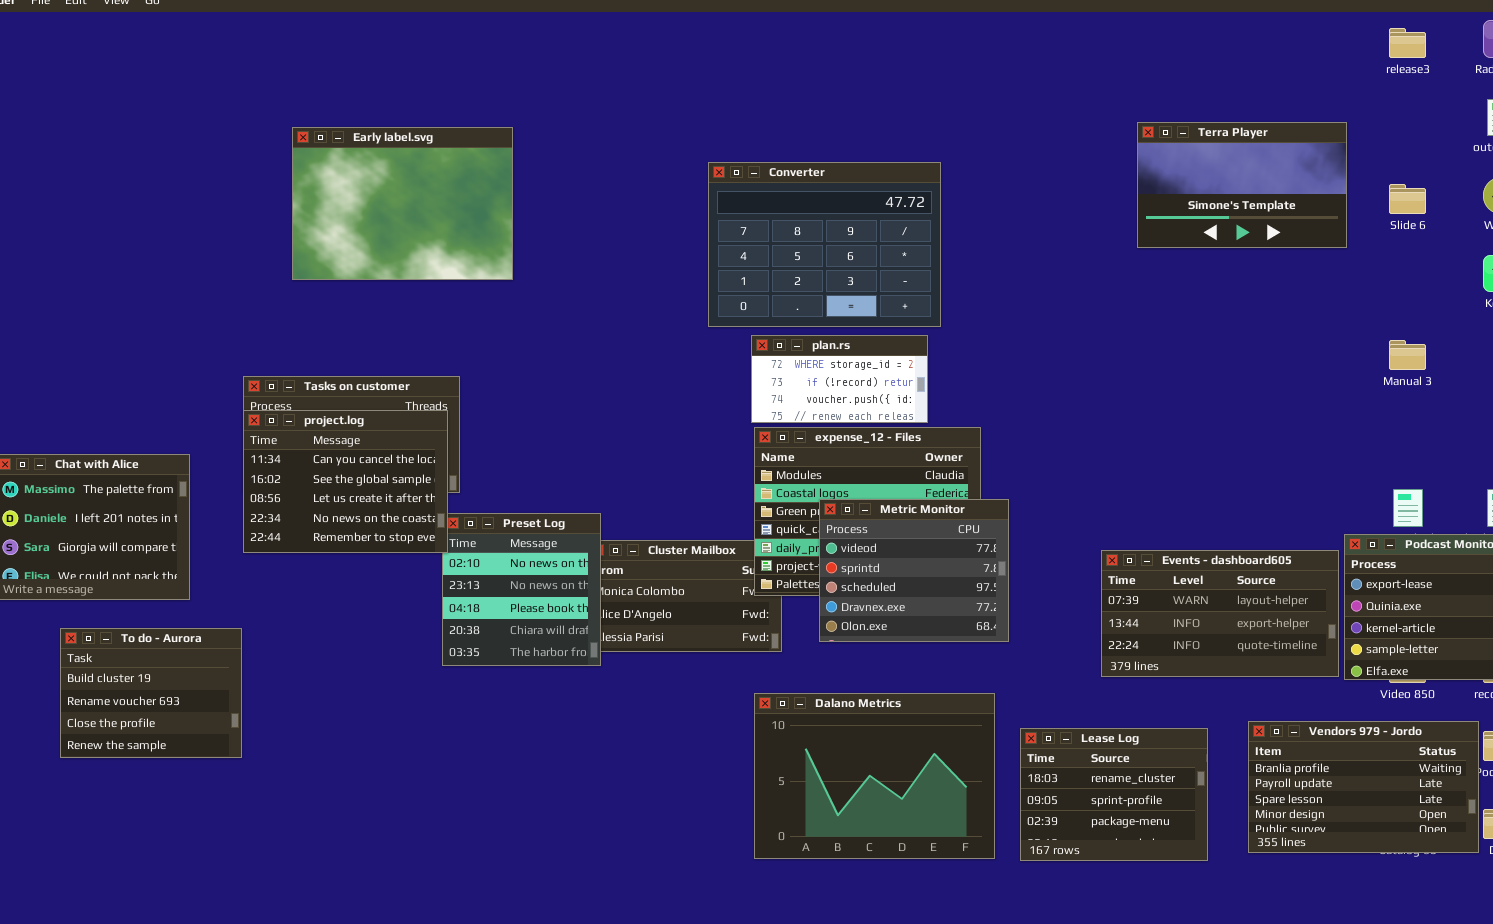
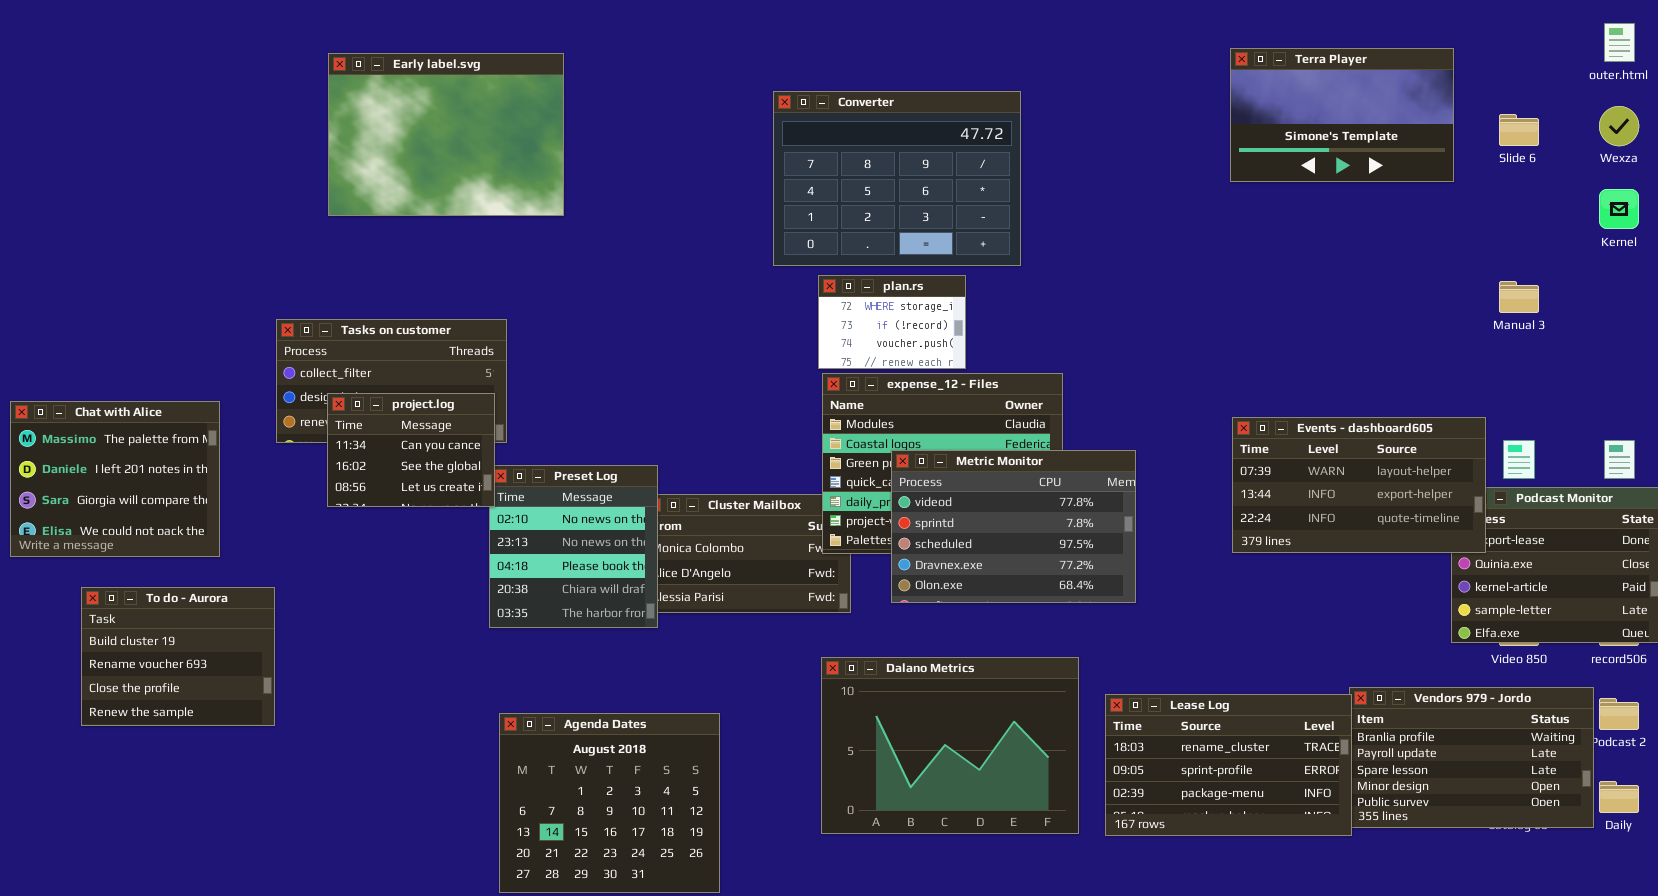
plan.rs: [751,335,928,423] -> [818,275,966,369], resized
project.log: [243,410,448,553] -> [327,393,495,507], resized
Metric Monitor: [819,499,1009,642] -> [891,450,1136,603], resized
Events - dashboard605: [1101,550,1339,677] -> [1232,417,1486,553], moved
Lease Log: [1020,728,1208,861] -> [1105,694,1352,836], resized
Agenda Dates: none -> [499,713,720,893], opened

